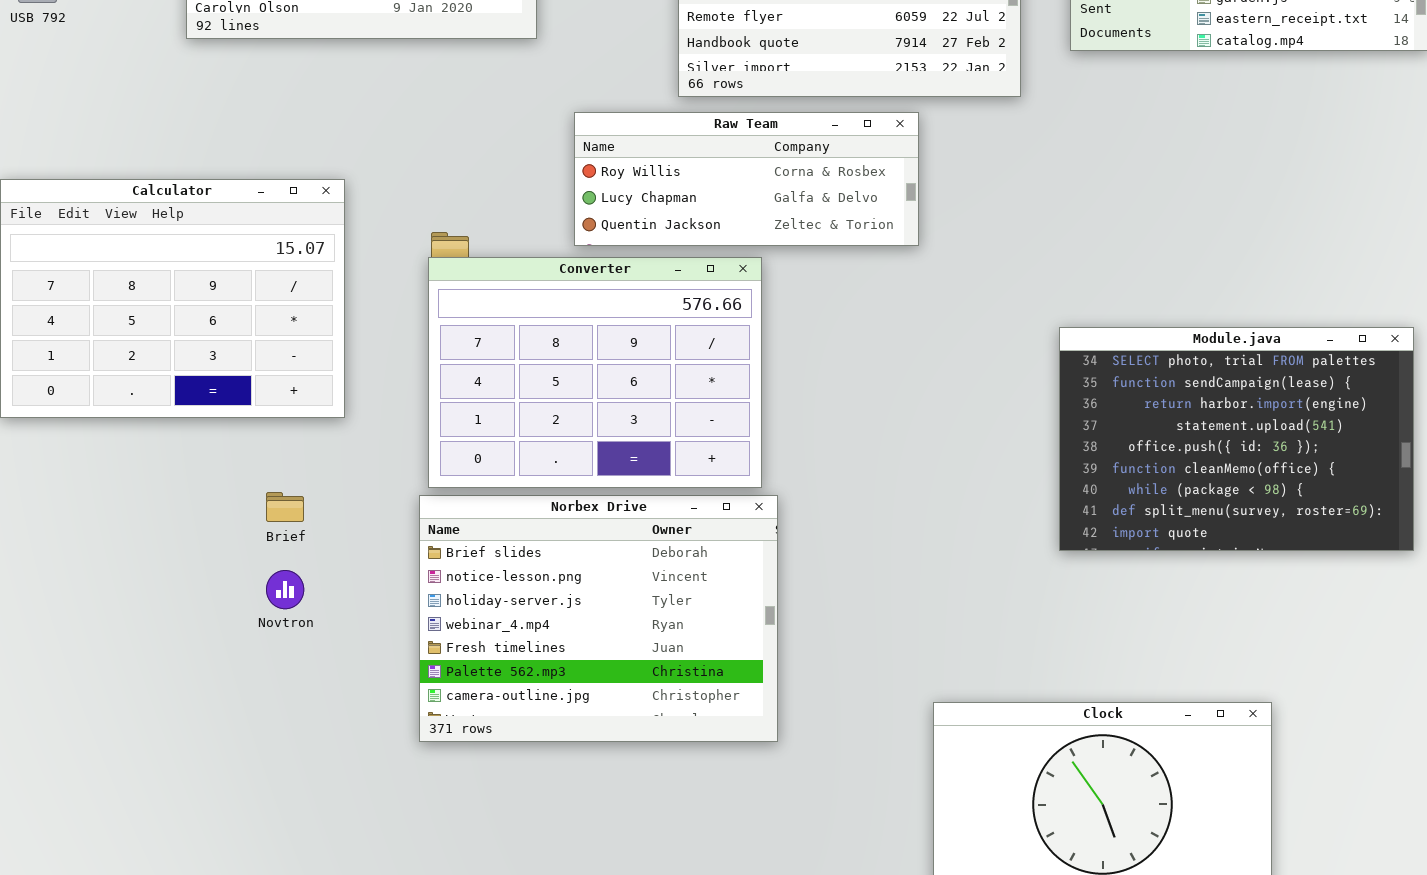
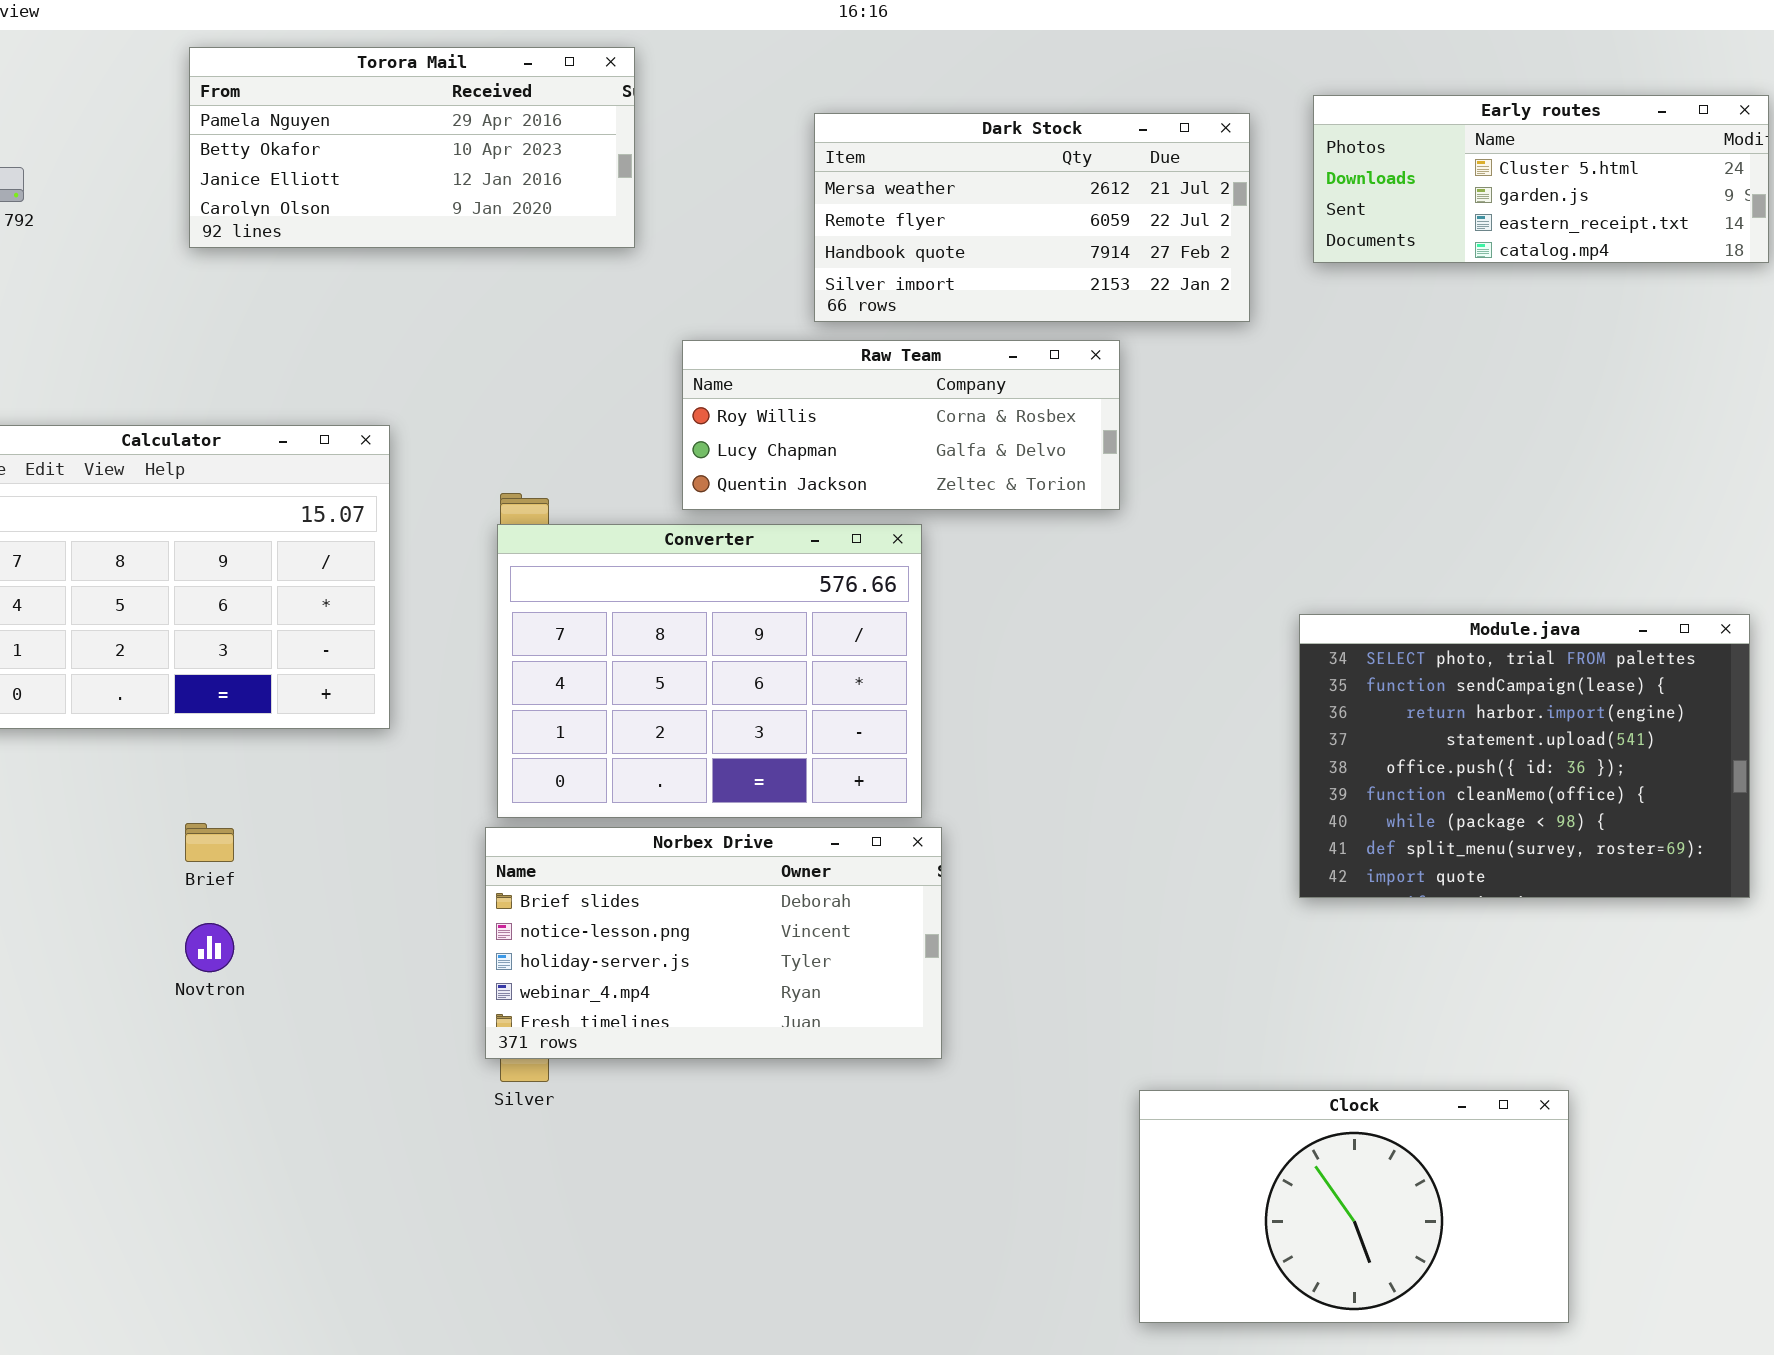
Brief: [266,492,304,522] -> [185,823,234,862], moved
Norbex Drive: [419,495,778,742] -> [485,827,942,1059], resized
Novtron: [266,570,304,609] -> [185,923,234,972], moved

